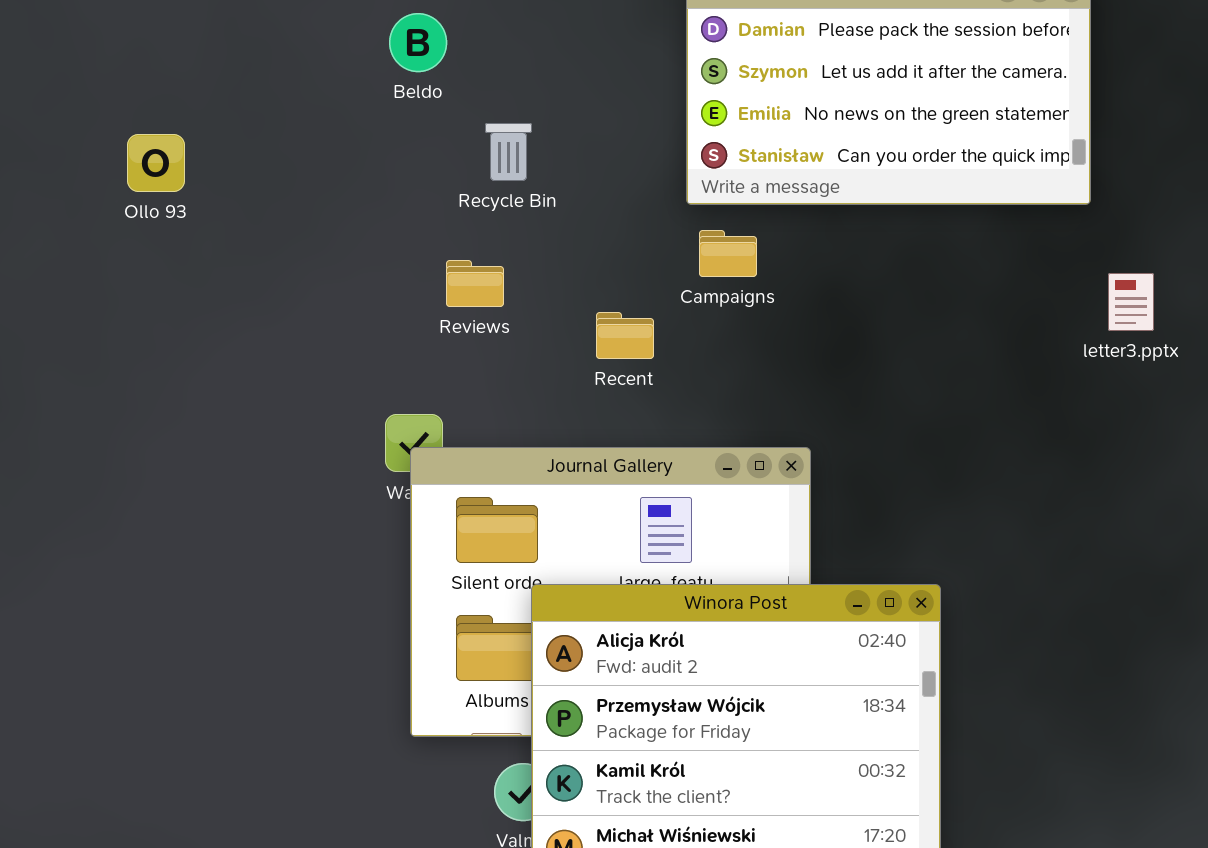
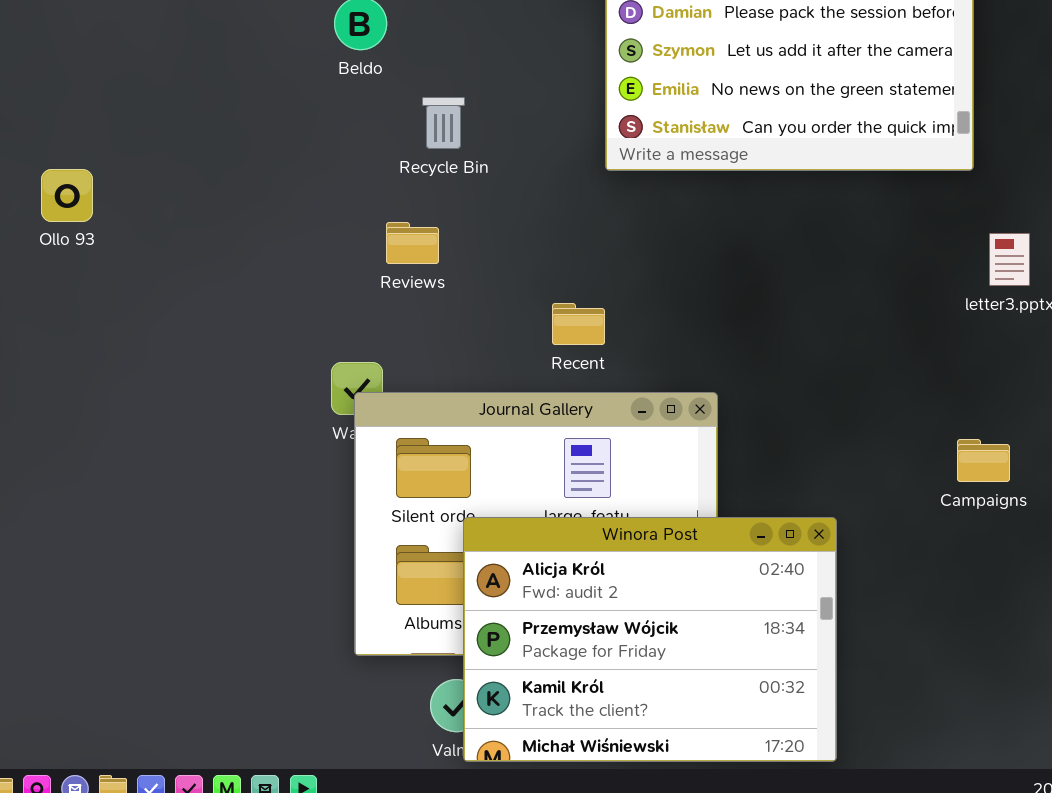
Ollo 93: [127,134,185,192] -> [41,169,93,222], moved
Campaigns: [699,230,757,277] -> [957,439,1010,482], moved
Recent: [596,312,654,359] -> [552,303,605,345], moved

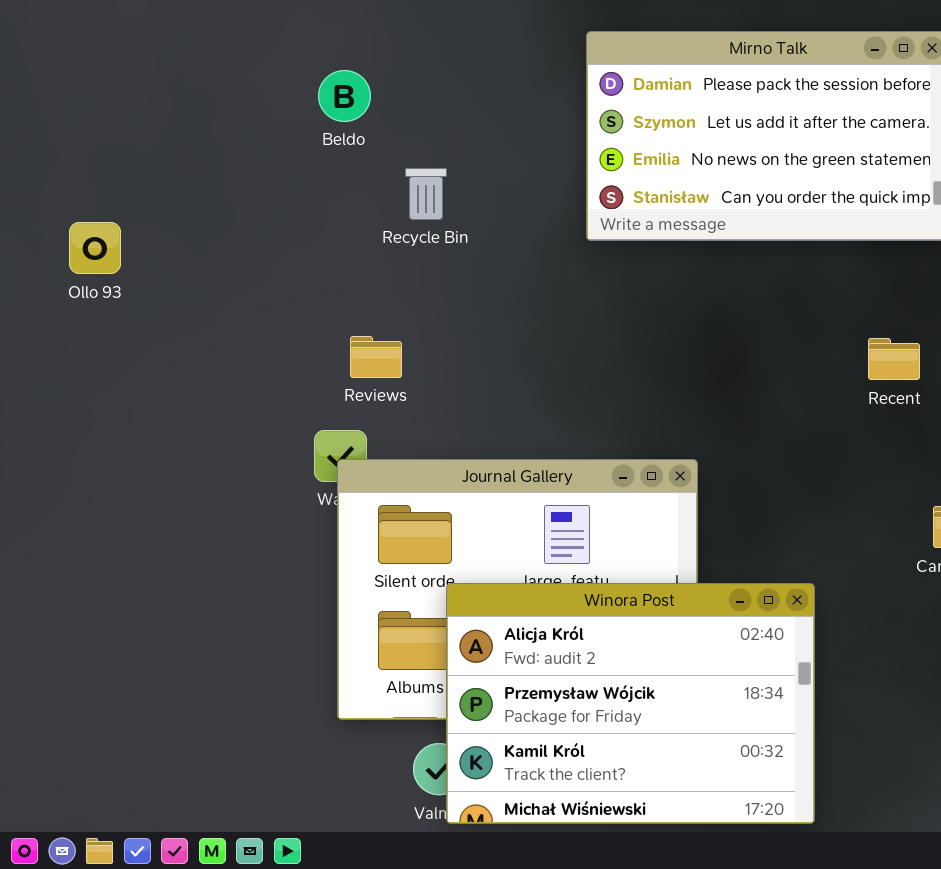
Ollo 93: [41,169,93,222] -> [69,222,121,274], moved
Reviews: [386,222,439,264] -> [350,336,402,378], moved
Recent: [552,303,605,345] -> [868,338,920,380], moved

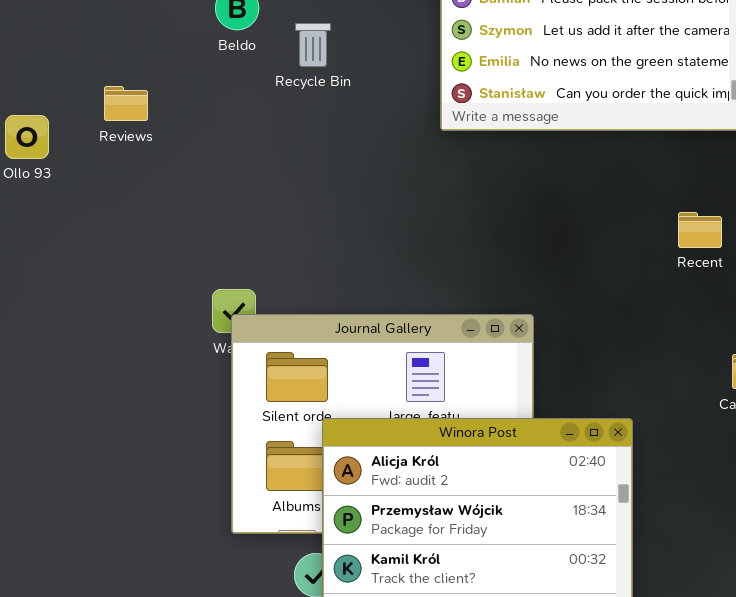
Recycle Bin: [405,168,447,220] -> [295,23,331,67], moved
Reviews: [350,336,402,378] -> [104,86,148,121], moved

